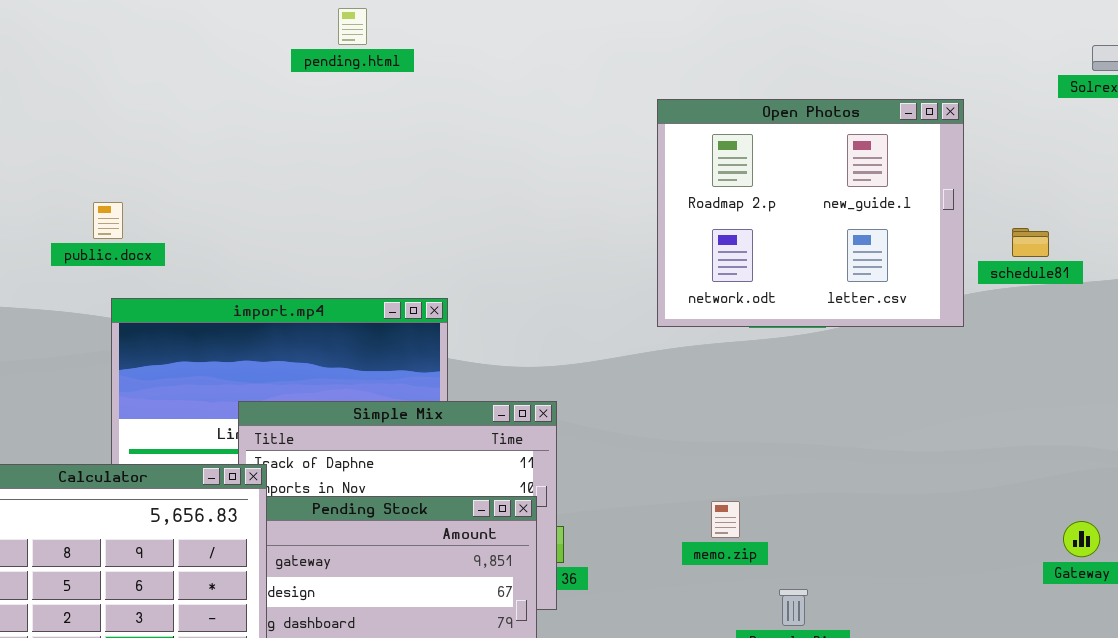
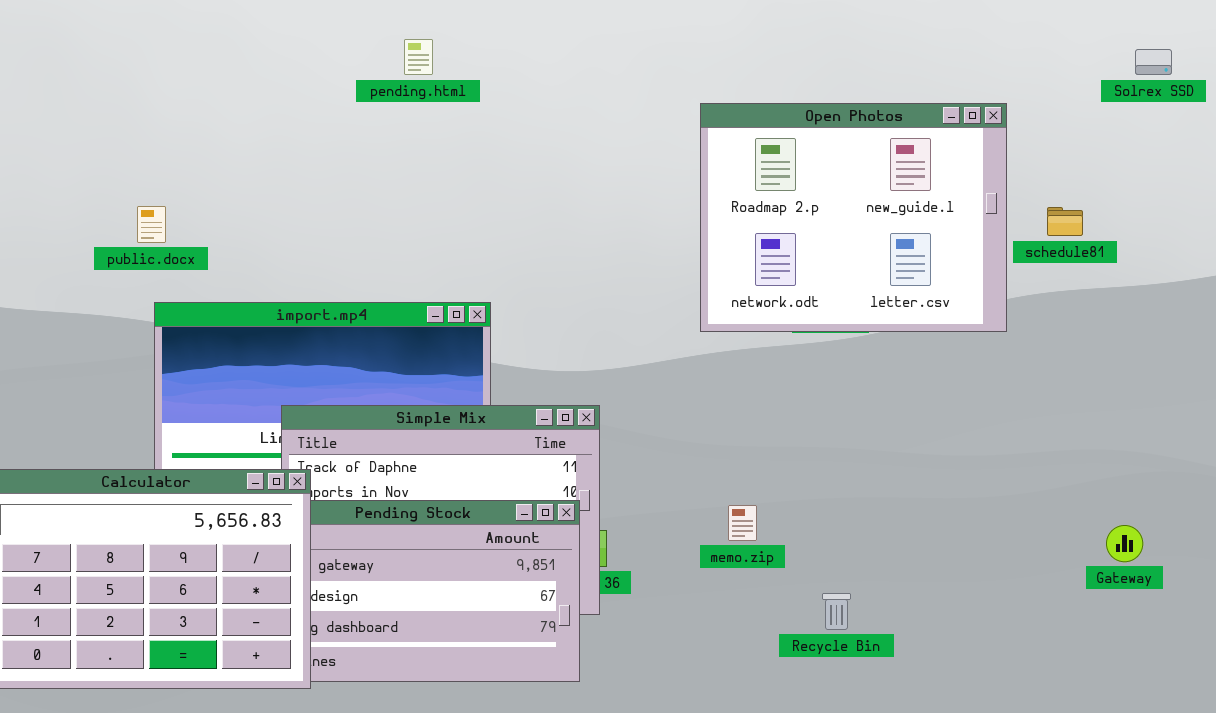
pending.html: [338,8,367,45] -> [404,39,433,75], moved
schedule81: [1012,228,1049,257] -> [1047,207,1083,236], moved
memo.zip: [711,501,740,538] -> [728,505,757,541], moved

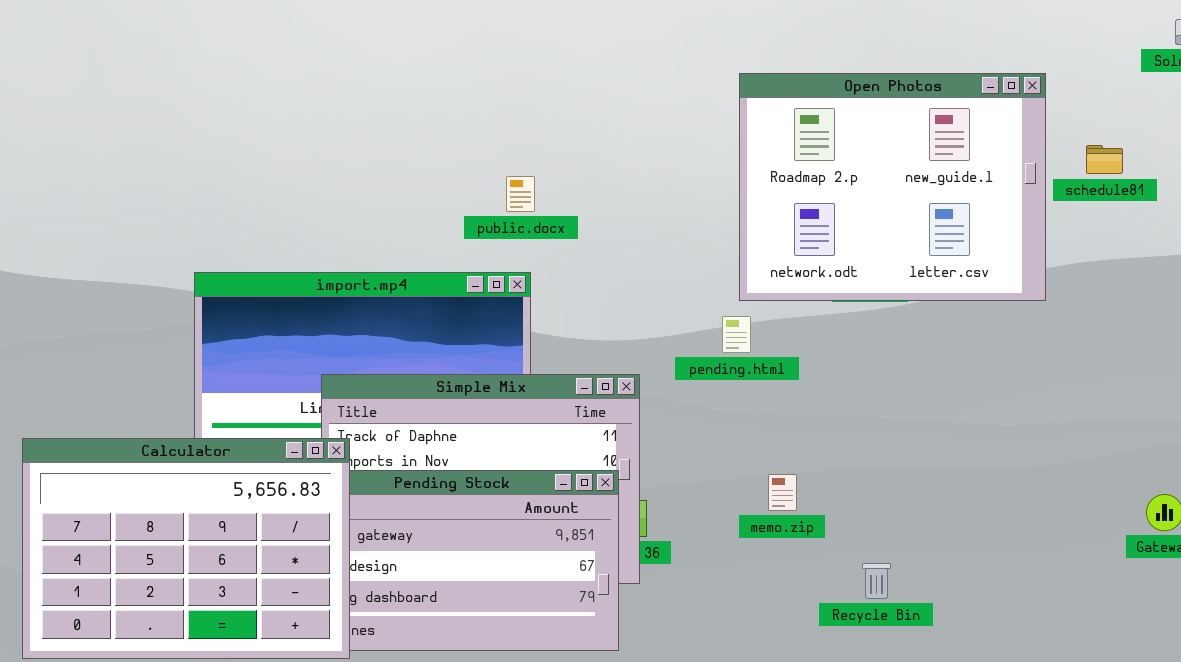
pending.html: [404,39,433,75] -> [722,316,751,353], moved
public.docx: [137,206,166,243] -> [506,176,535,212], moved
schedule81: [1047,207,1083,236] -> [1086,145,1123,174], moved

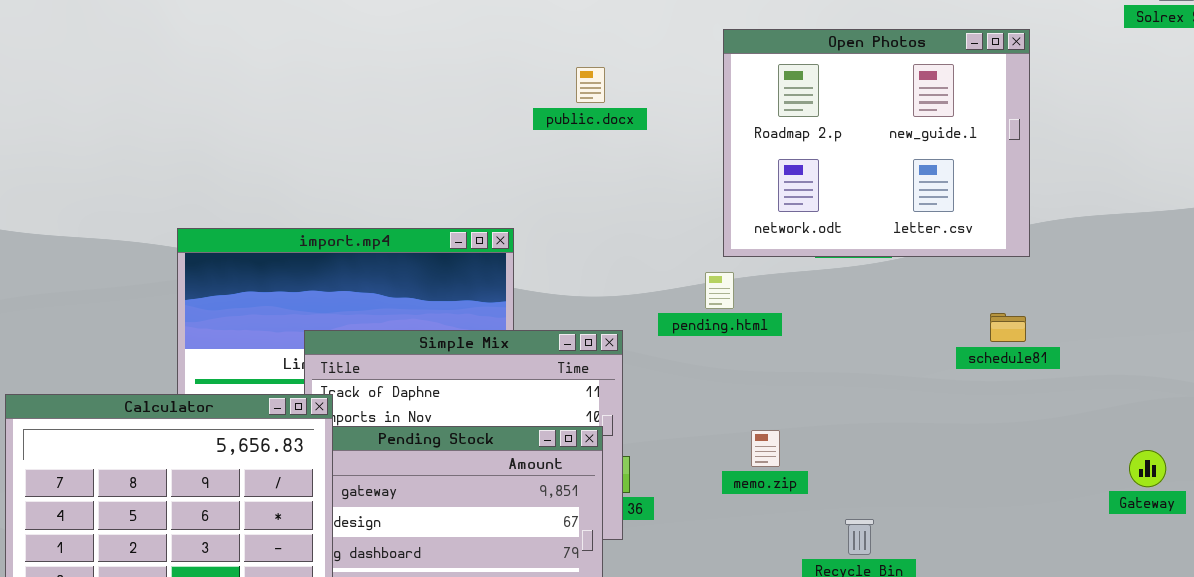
schedule81: [1086,145,1123,174] -> [990,313,1026,342], moved
public.docx: [506,176,535,212] -> [576,67,605,103], moved

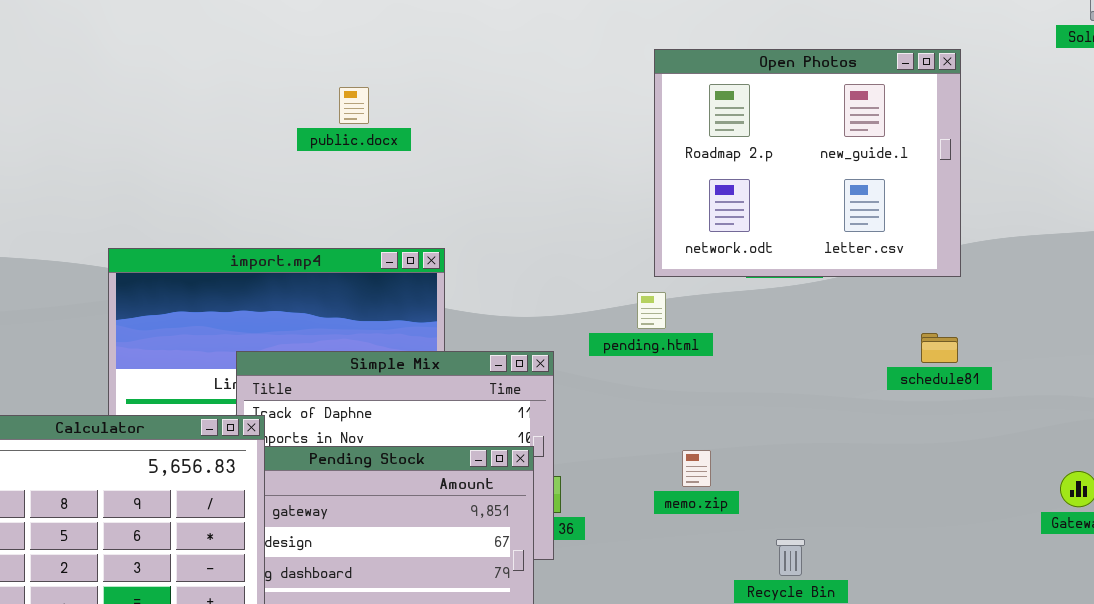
public.docx: [576,67,605,103] -> [339,87,369,124], moved

